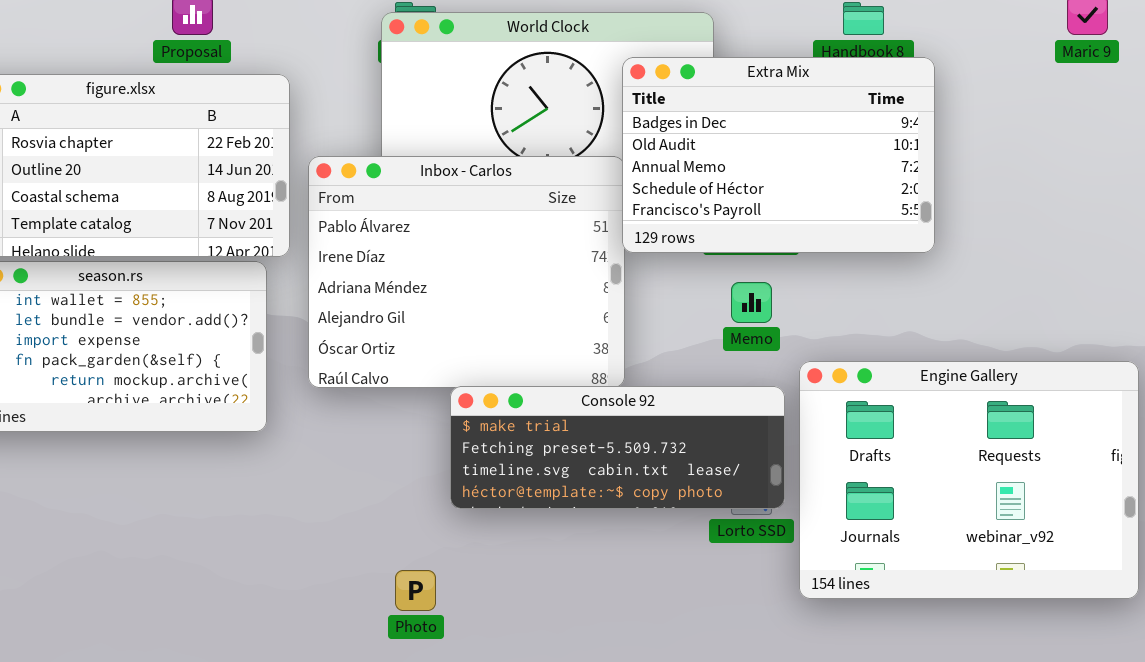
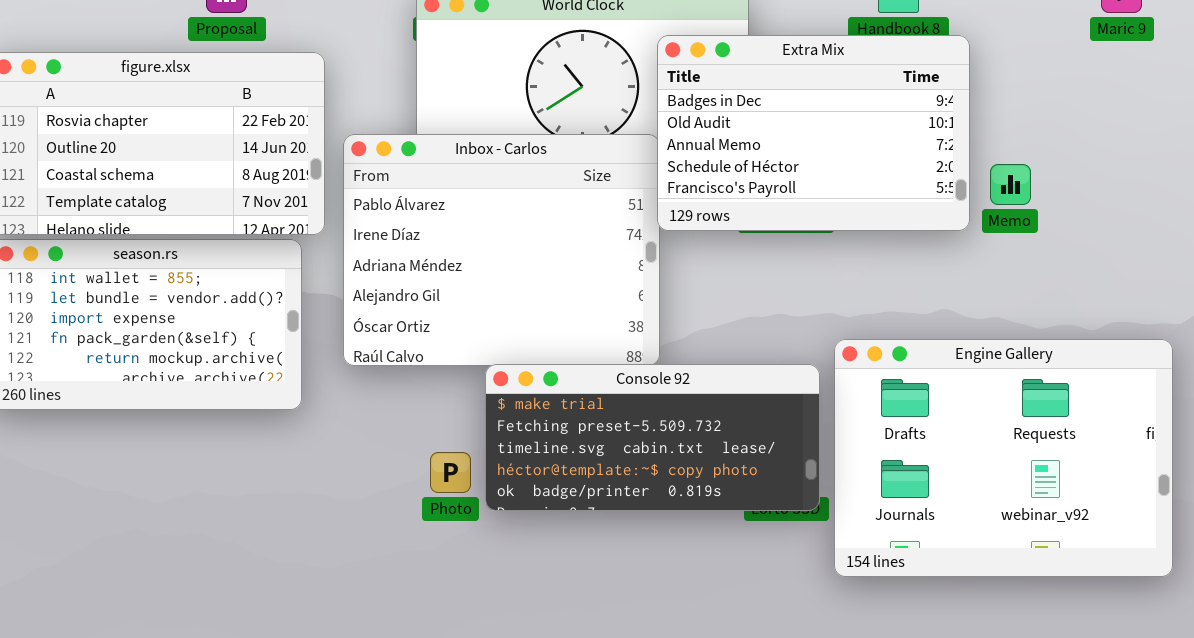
Memo: [731,282,772,323] -> [990,164,1031,205], moved
Console 92: [450,386,785,509] -> [485,364,820,511], resized
Photo: [395,570,436,611] -> [430,452,471,493], moved

